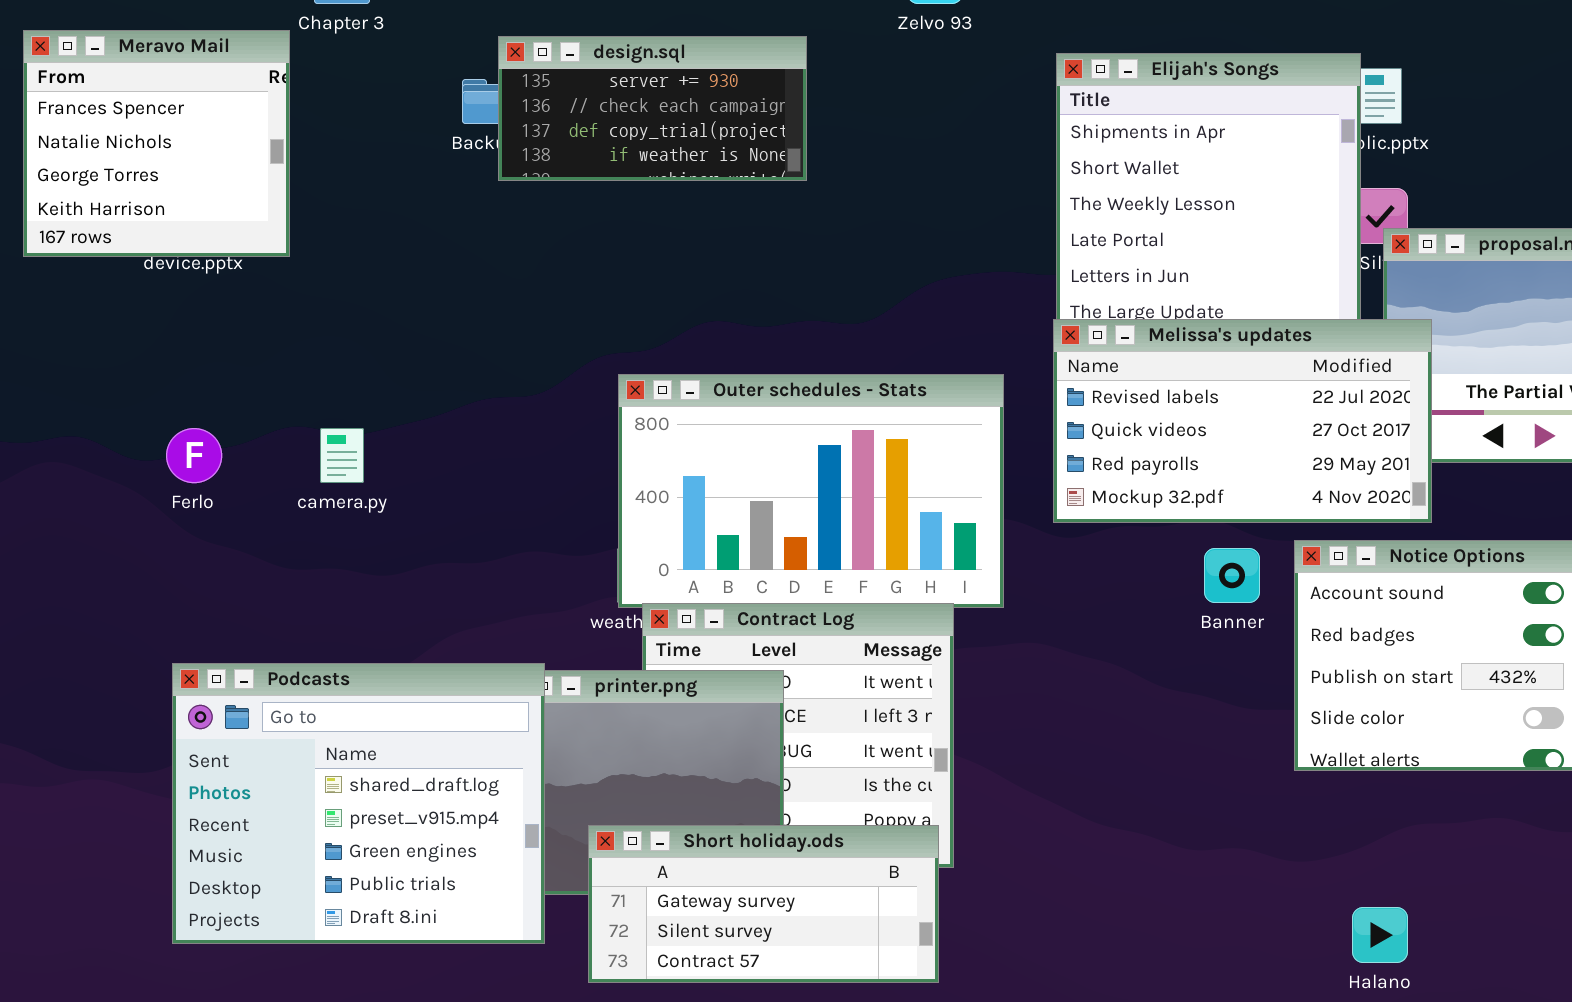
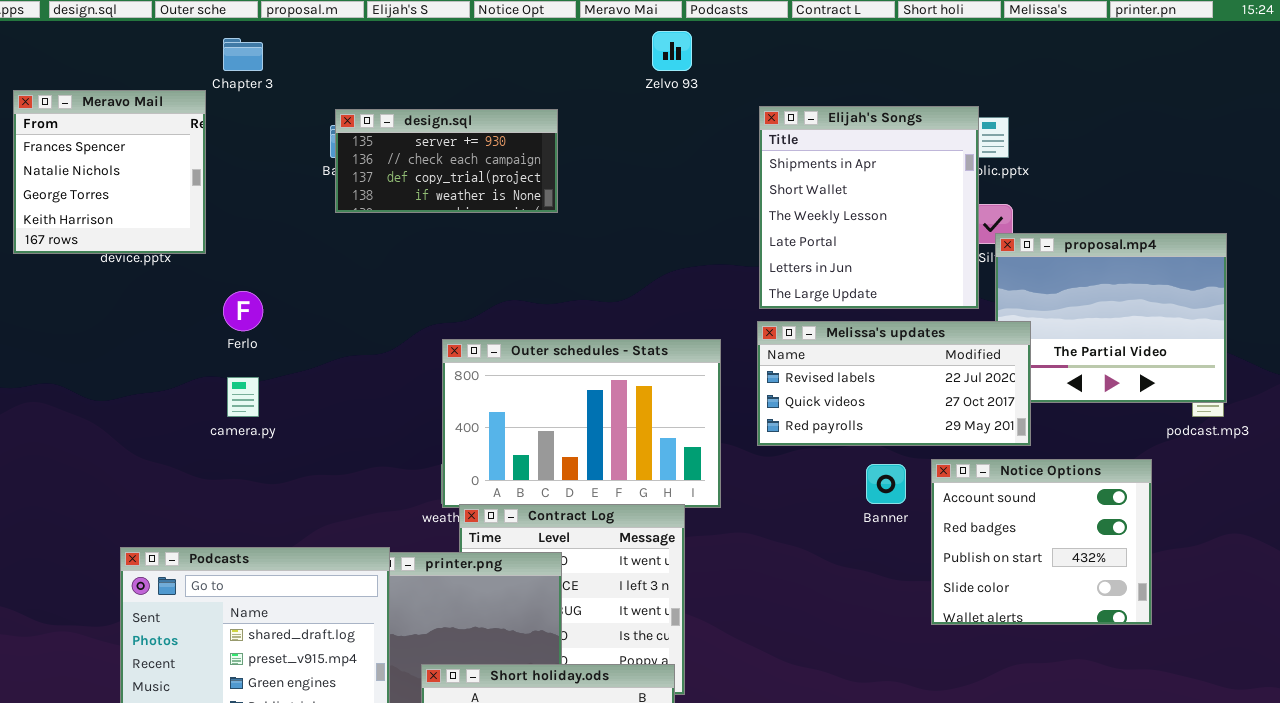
design.sql: [498,36,807,181] -> [335,109,558,213], moved
Melissa's updates: [1053,319,1432,523] -> [757,321,1031,446], resized
Ferlo: [166,428,222,483] -> [223,291,263,331], moved

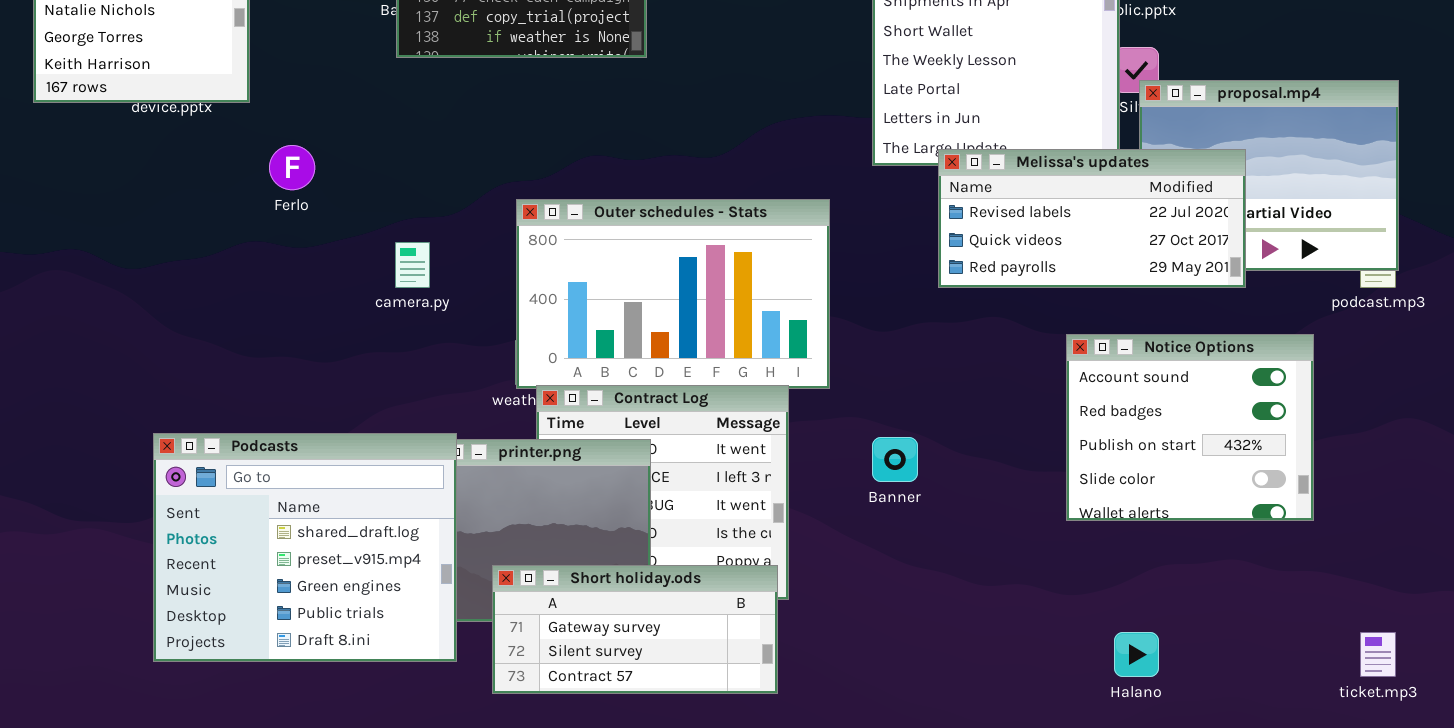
Melissa's updates: [757,321,1031,446] -> [938,149,1246,288], moved
camera.py: [227,377,259,417] -> [395,242,430,288], moved
Banner: [866,464,906,504] -> [872,437,918,482], moved

